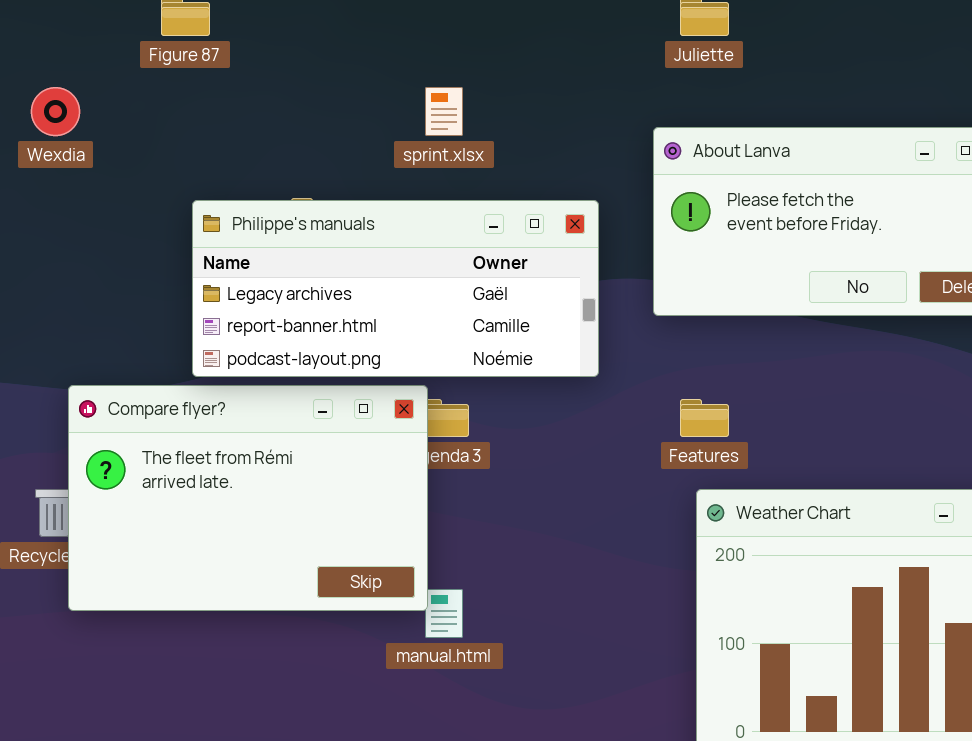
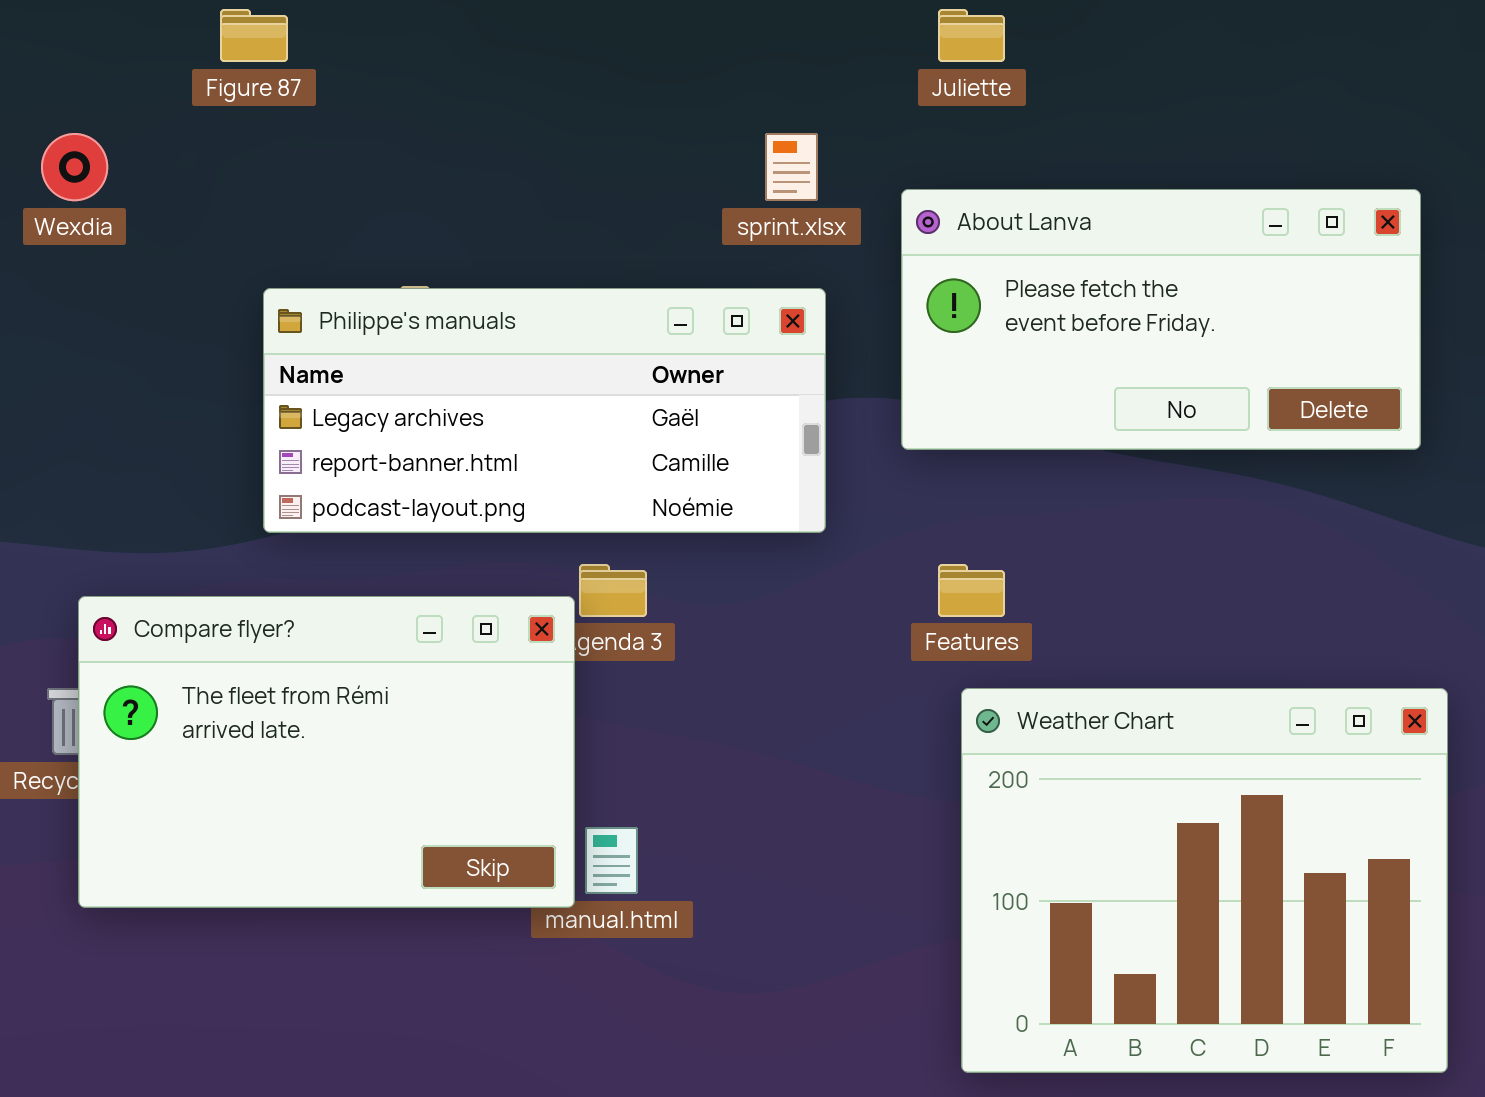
sprint.xlsx: [425,87,463,136] -> [765,133,818,201], moved
Compare flyer?: [68,385,428,611] -> [78,596,575,908], moved

